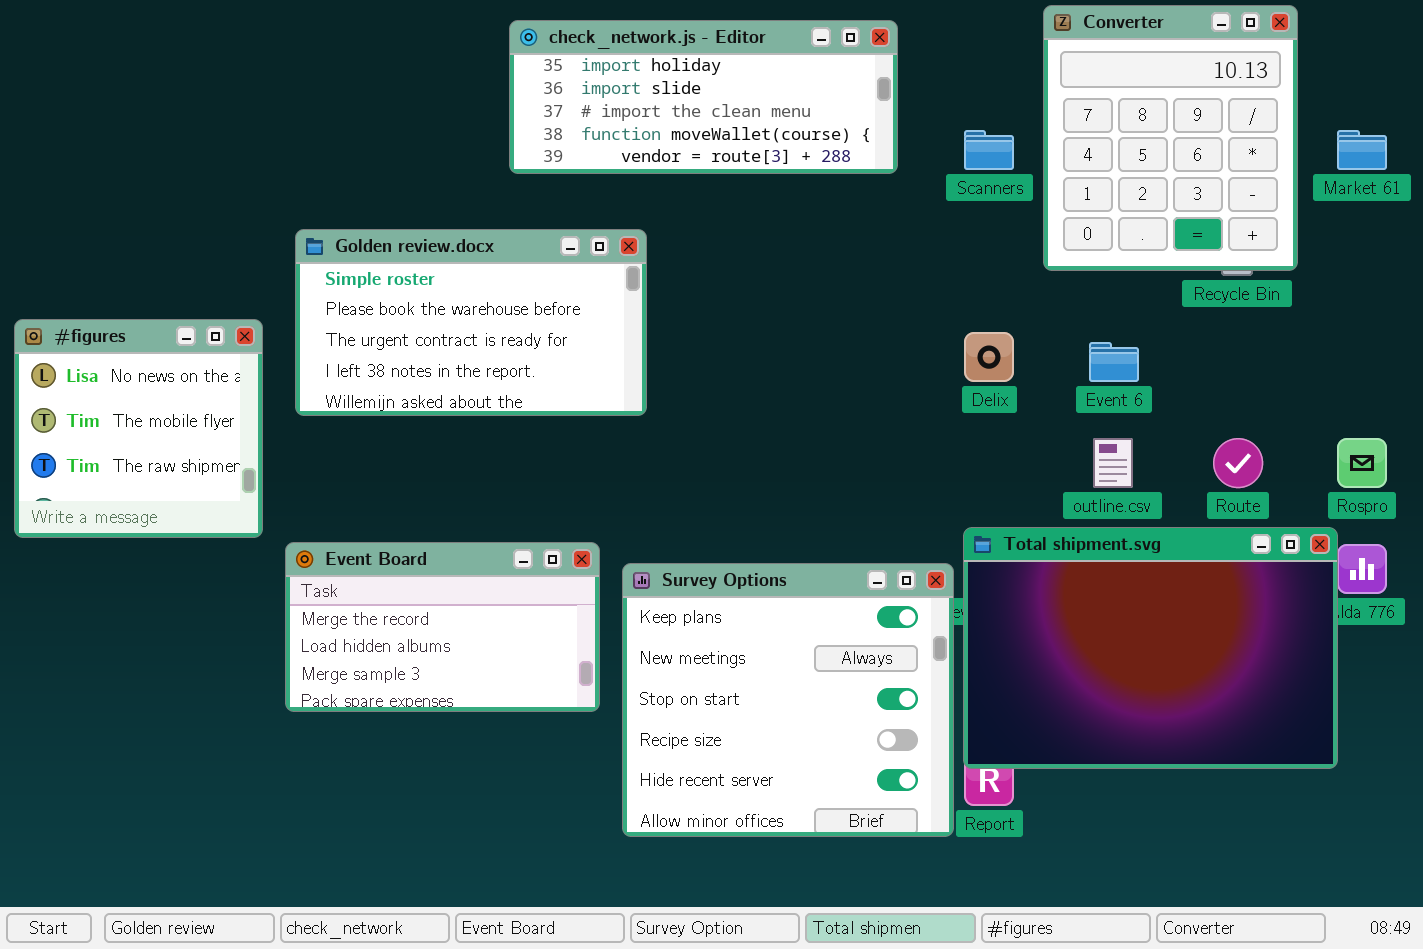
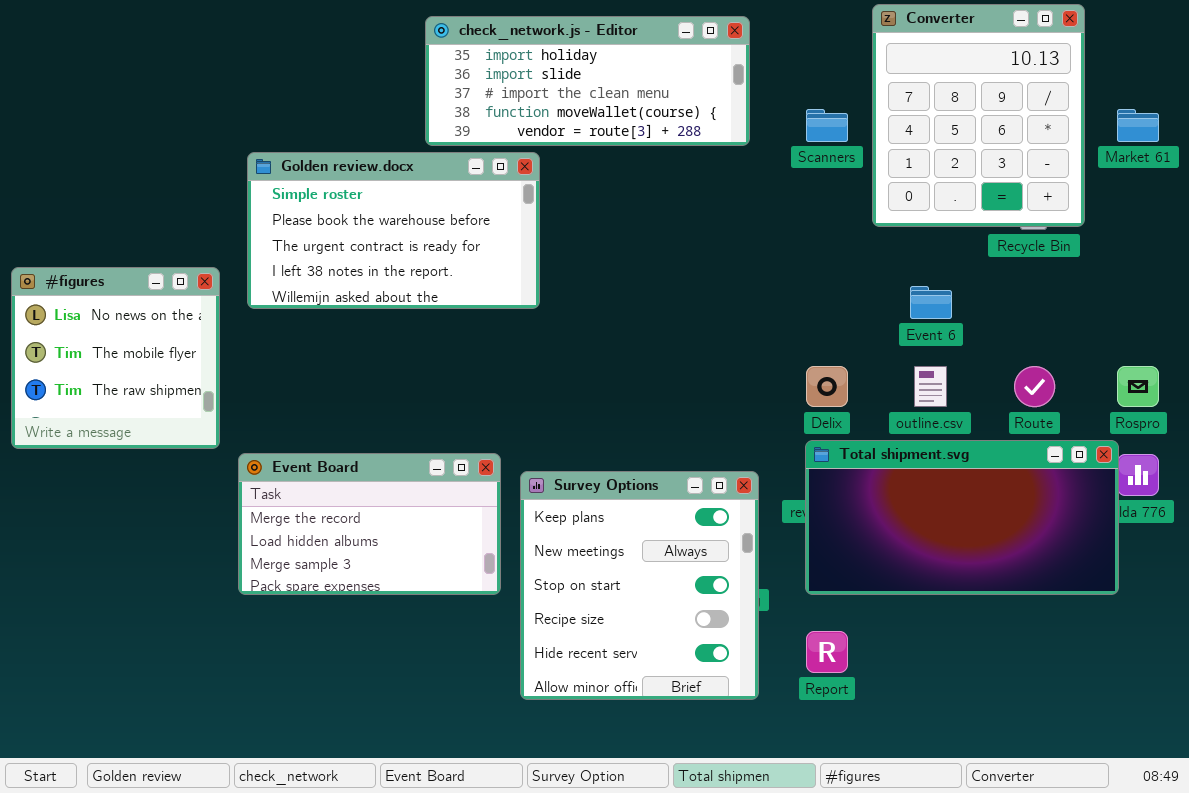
Golden review.docx: [295,229,647,416] -> [247,152,540,309], moved
Delix: [964,332,1014,382] -> [806,366,848,407], moved
Total shipment.svg: [963,527,1338,769] -> [805,440,1119,595], resized
Survey Options: [622,563,954,837] -> [520,471,759,700], resized

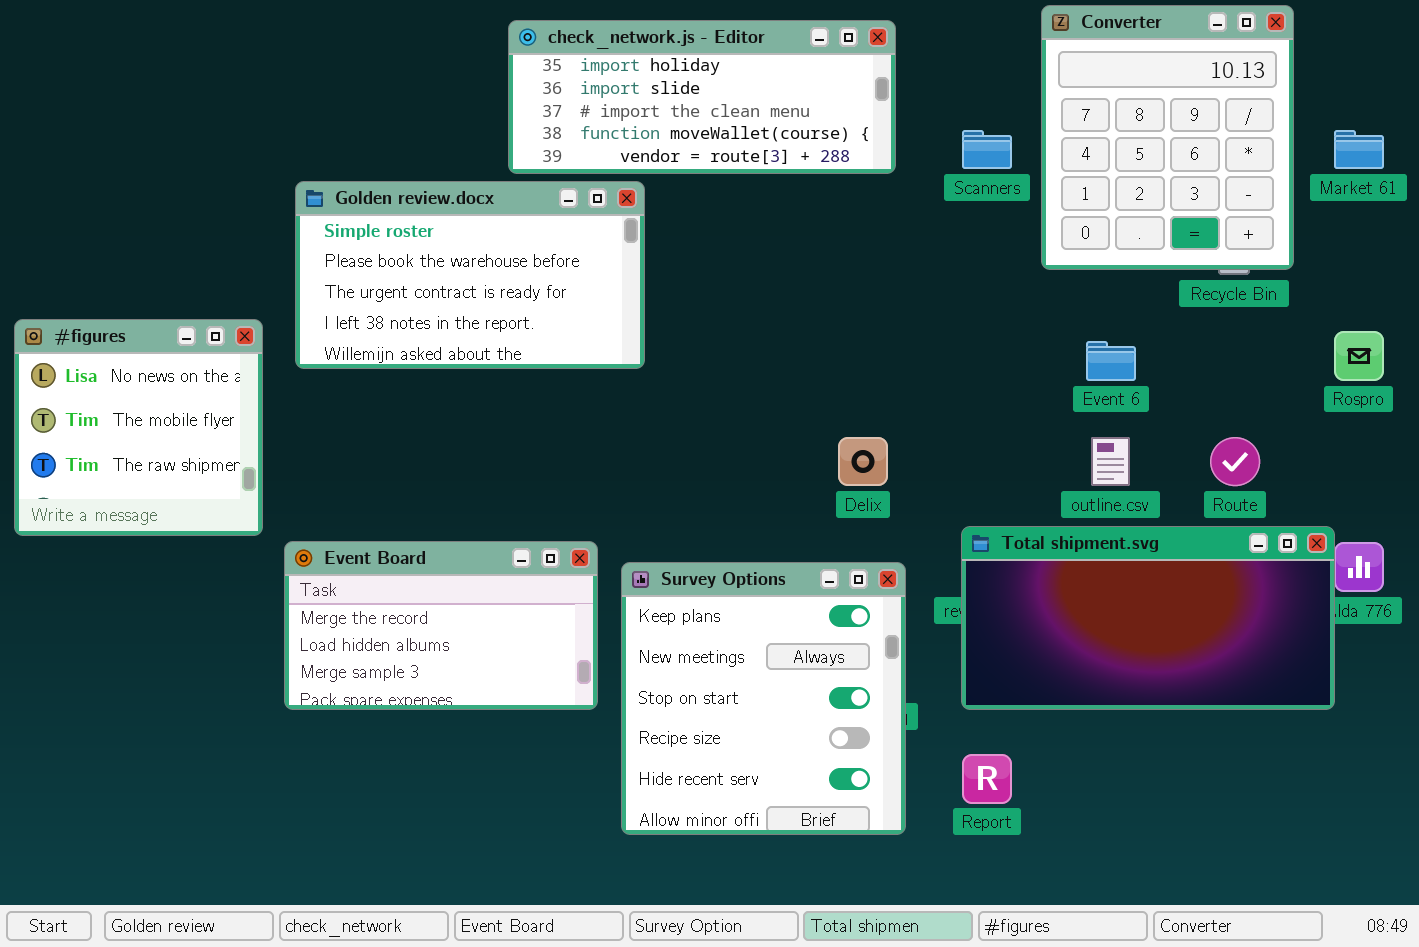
Delix: [806,366,848,407] -> [838,437,888,486], moved
Rospro: [1117,366,1159,407] -> [1334,331,1384,381], moved

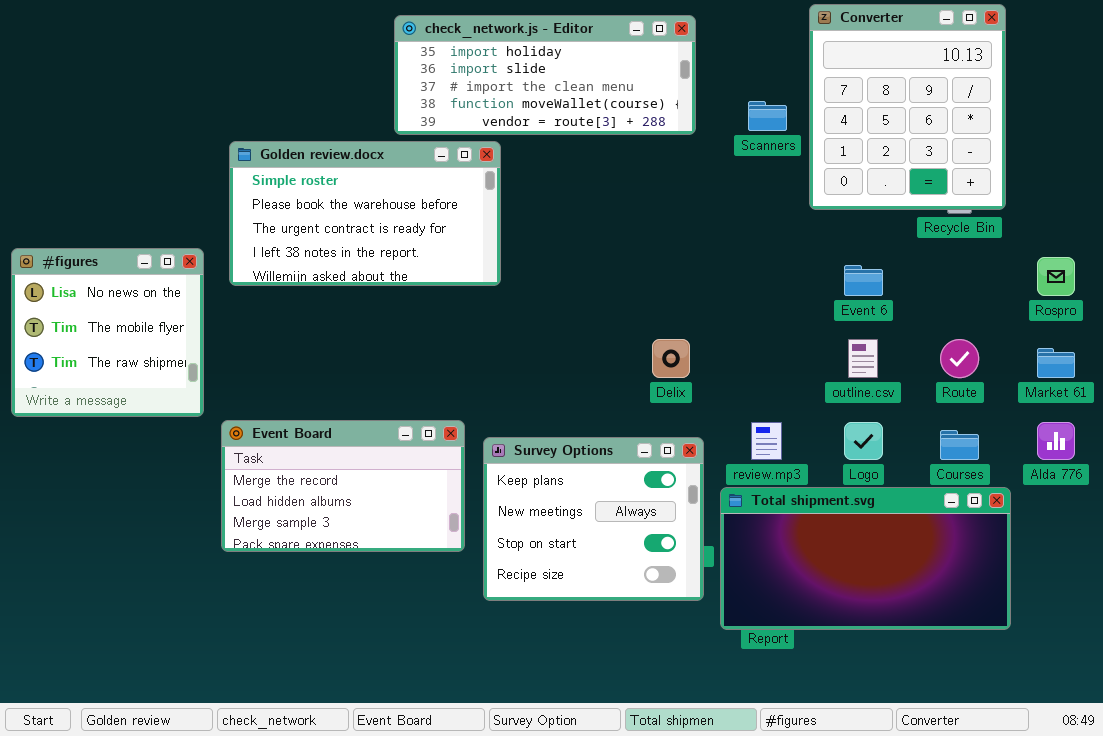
Market 61: [1334,130,1384,169] -> [1037,348,1075,378], moved
Total shipment.svg: [961,526,1335,710] -> [720,487,1011,630], moved
Survey Options: [621,562,906,835] -> [483,437,704,601], resized

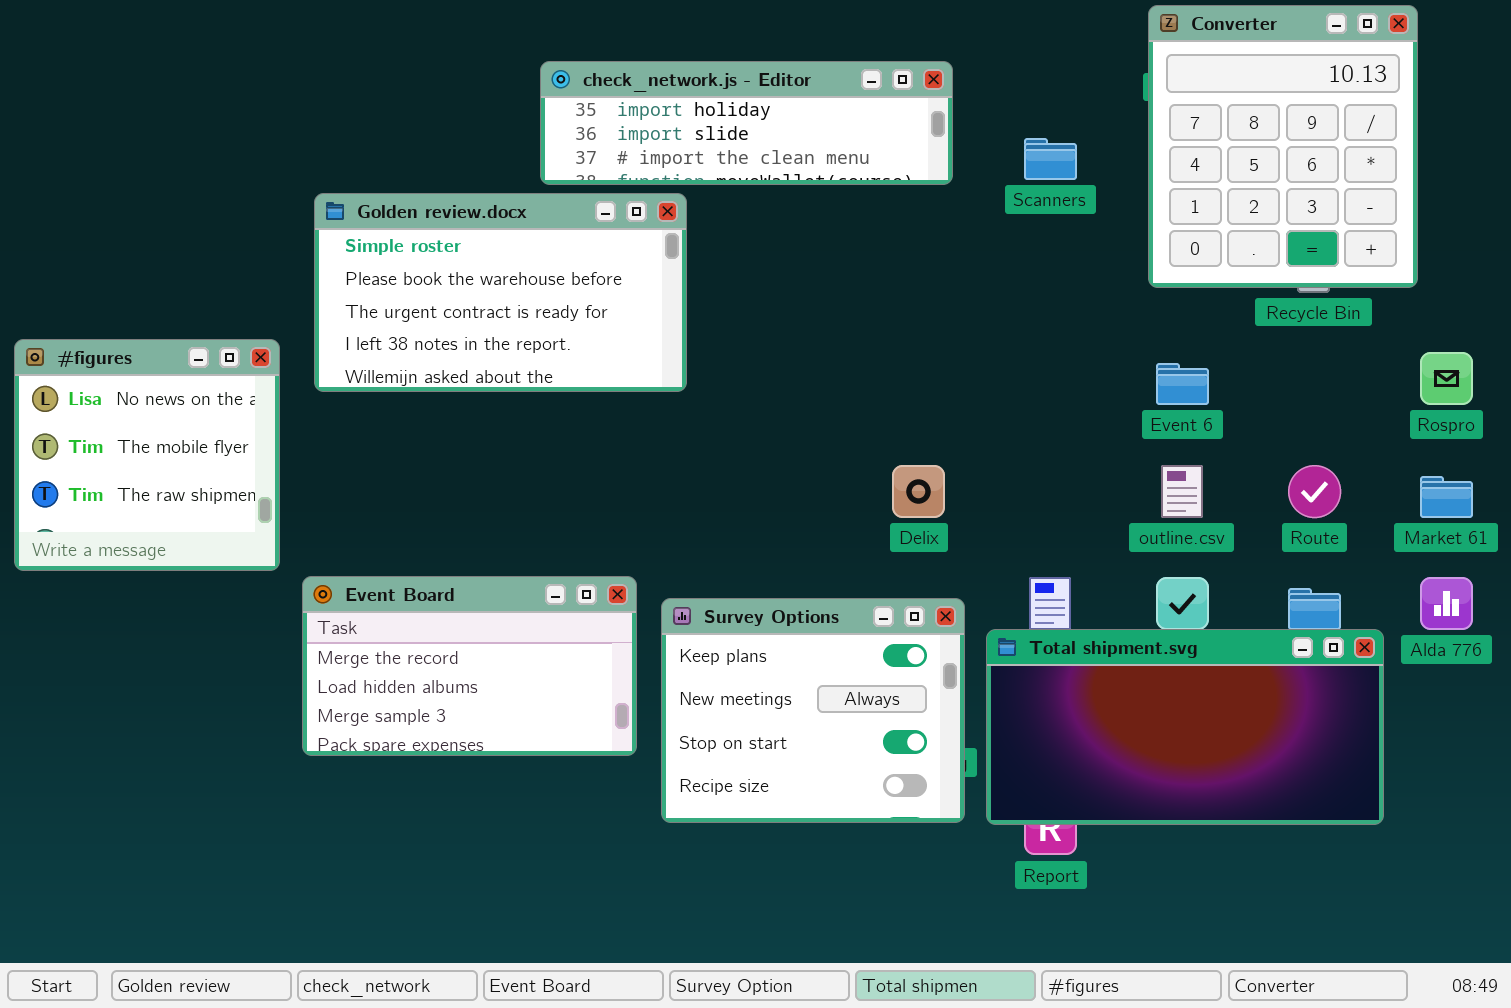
Converter: [809,4,1006,210] -> [1148,5,1418,288], moved
check_network.js - Editor: [394,15,696,135] -> [540,61,953,185], resized
Total shipment.svg: [720,487,1011,630] -> [986,629,1384,825], moved

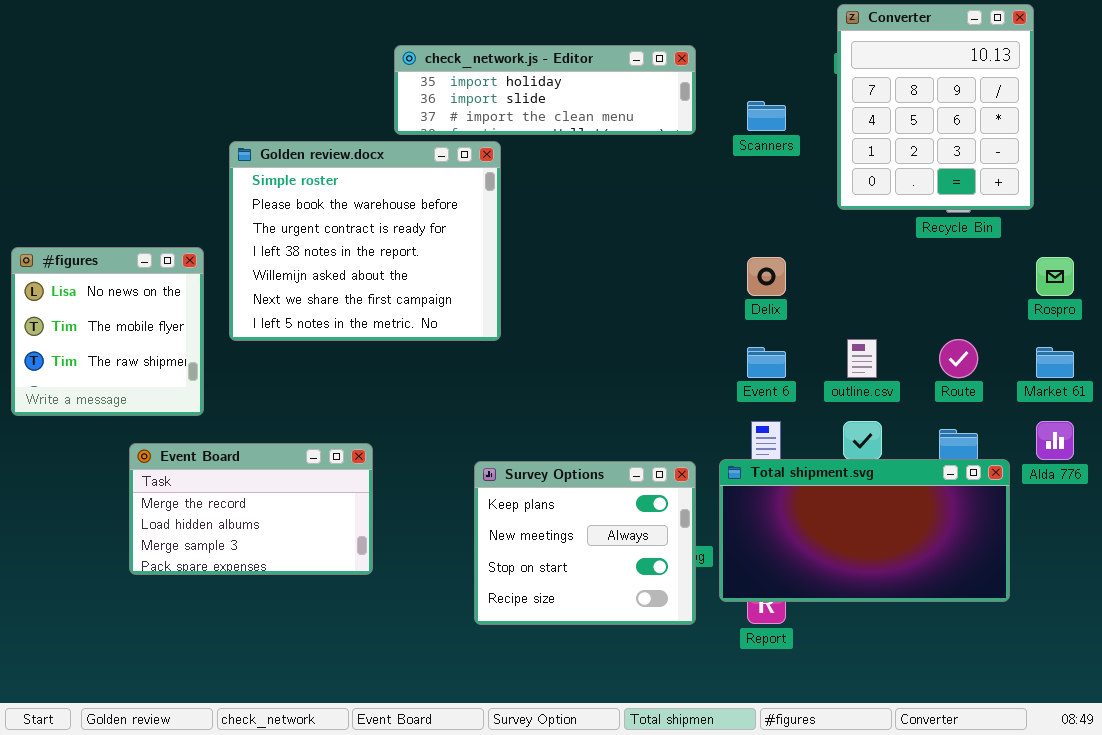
Golden review.docx: [314,193,687,392] -> [229,141,501,341], resized
Event 6: [1156,363,1209,405] -> [747,347,786,378], moved
Delix: [892,465,945,518] -> [747,257,786,296], moved
Event Board: [302,576,637,756] -> [129,443,373,575], moved
Survey Options: [661,598,965,823] -> [474,461,696,625], moved

